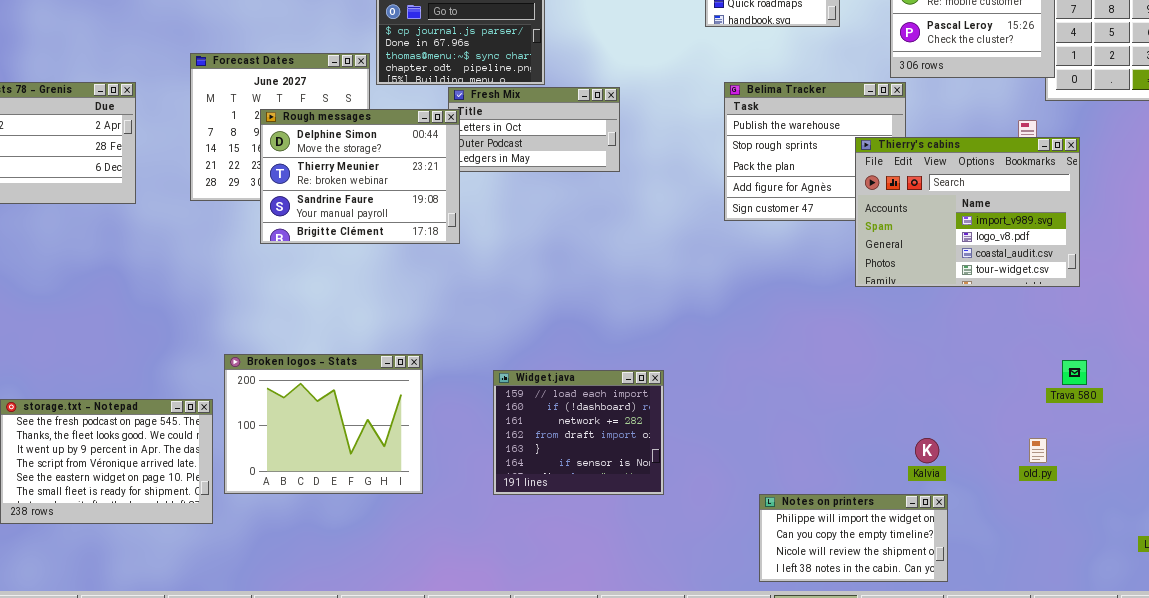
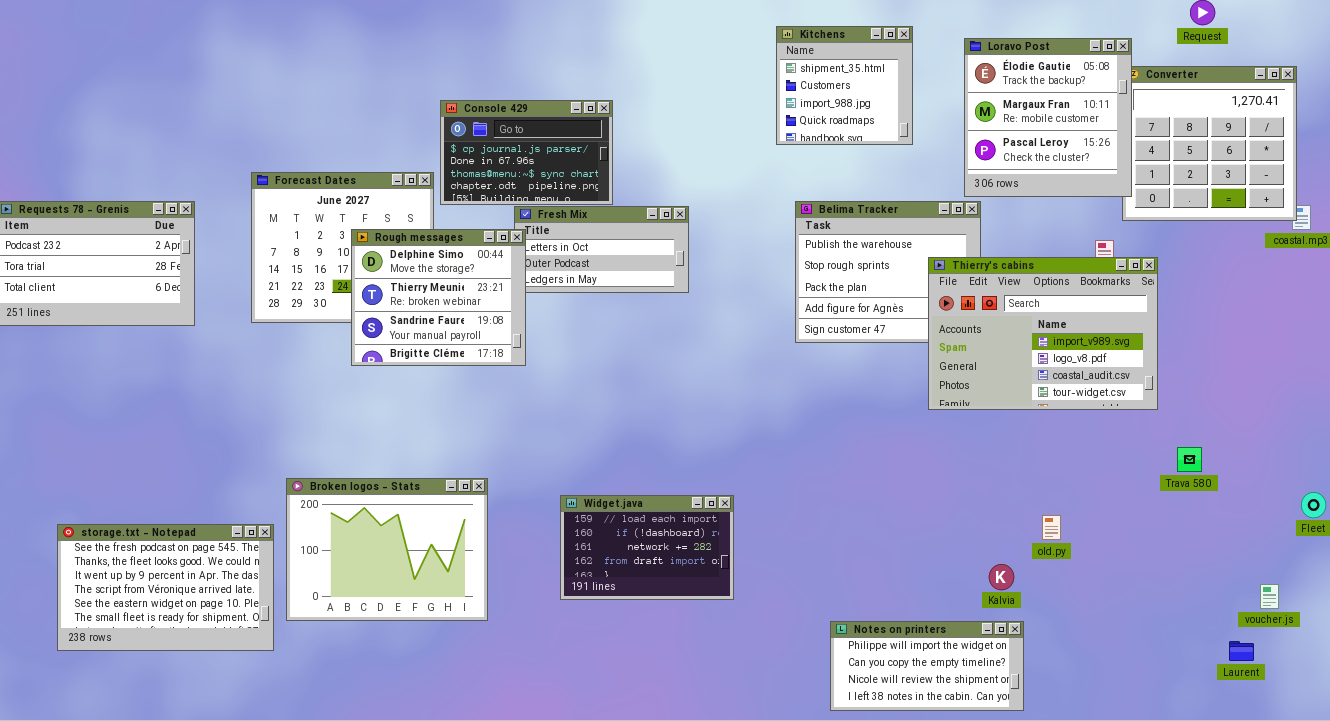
Rough messages: [260,109,460,244] -> [351,229,526,366], resized
Trava 580: [1062,360,1087,385] -> [1177,447,1202,472], moved
Widget.java: [493,370,664,495] -> [560,495,734,600], resized
old.py: [1029,438,1047,463] -> [1042,515,1061,540], moved

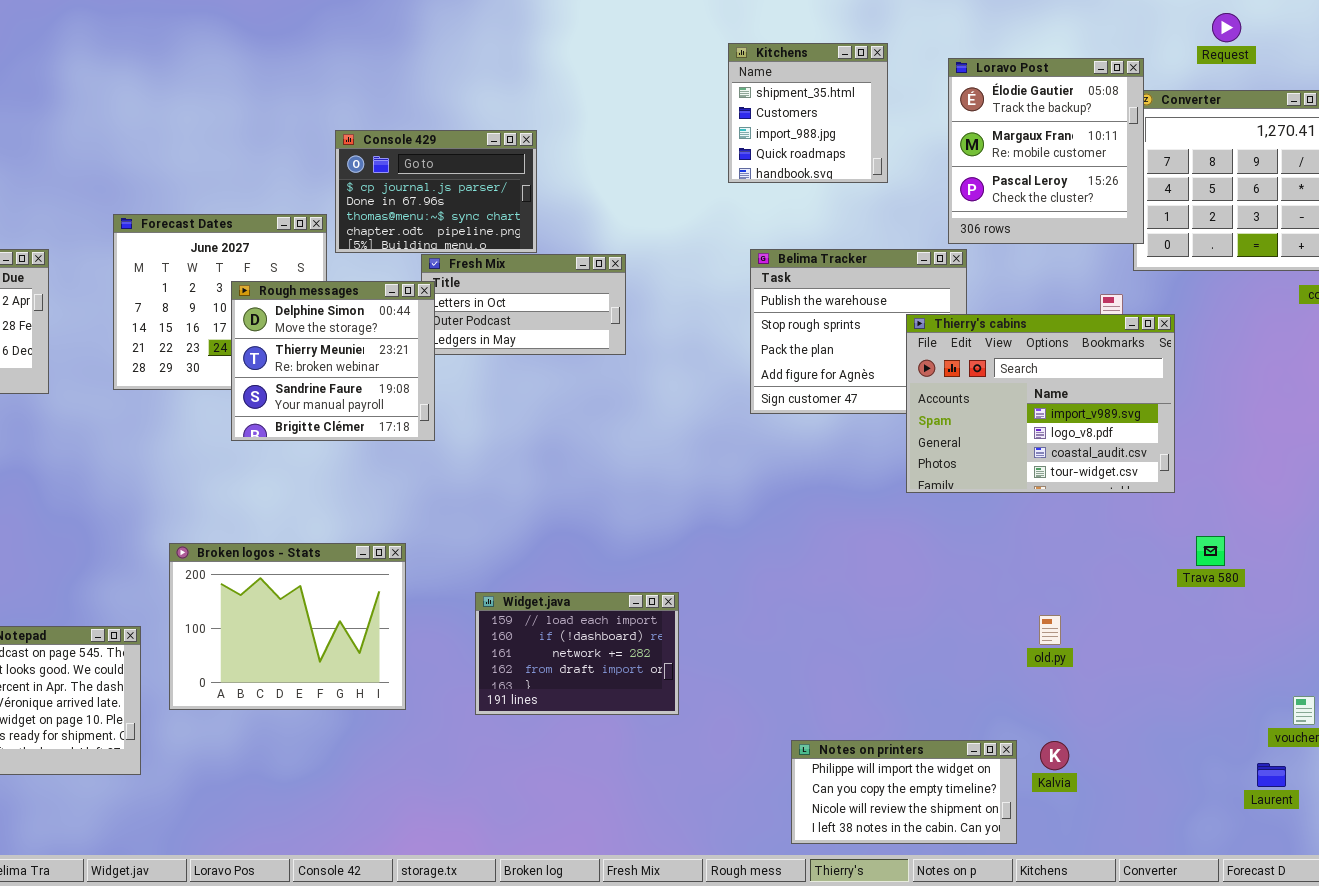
Broken logos - Stats: [286,478,488,621] -> [169,543,406,710], moved
Kalvia: [989,564,1014,590] -> [1040,741,1069,770], moved

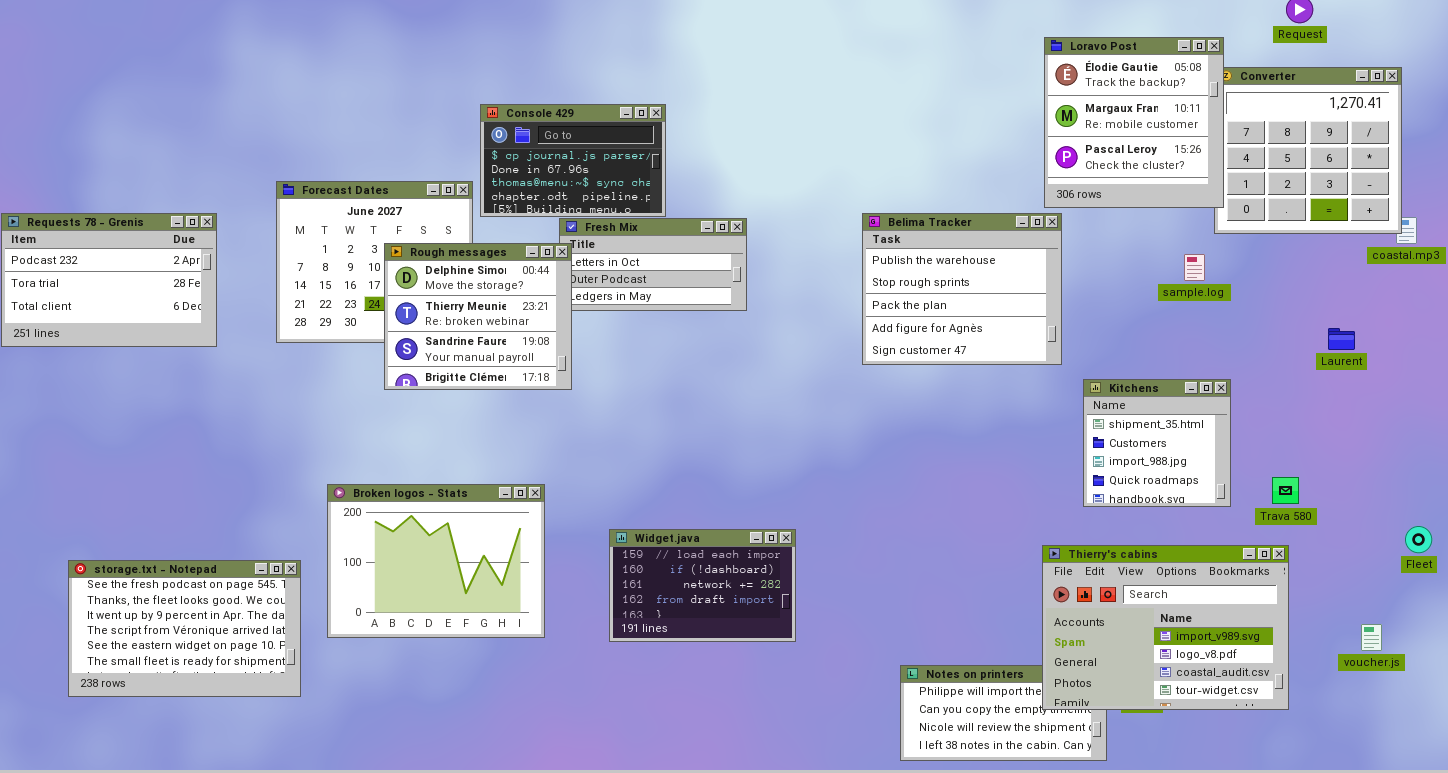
Kitchens: [728,43,888,183] -> [1083,379,1231,507], moved
Thierry's cabins: [906,314,1175,493] -> [1042,545,1289,710], moved
Laurent: [1257,763,1286,787] -> [1328,328,1355,350], moved

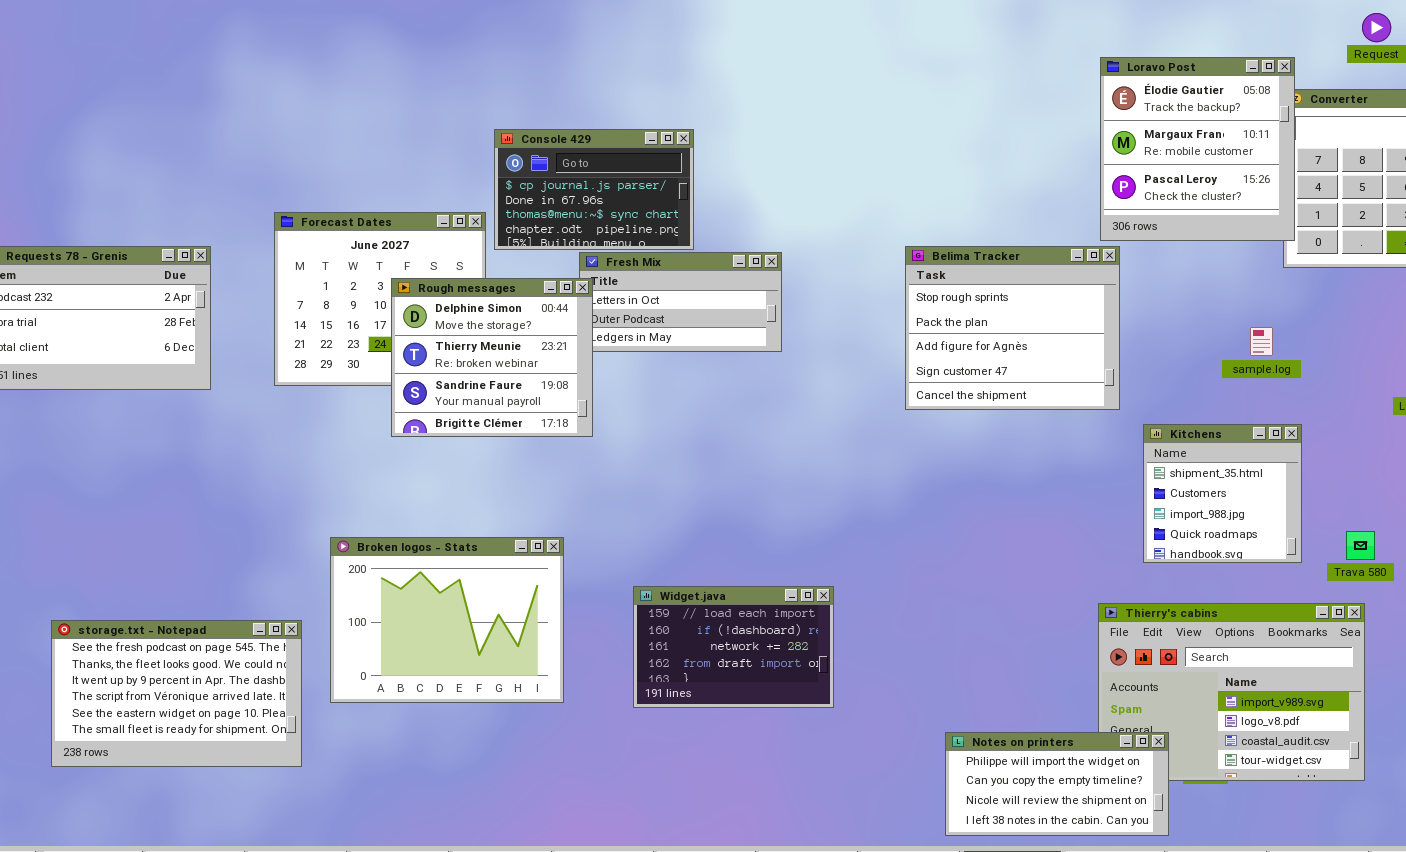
Belima Tracker: [862,213,1062,365] -> [905,246,1120,410], scrolled down 1 row
sample.log: [1184,254,1205,281] -> [1250,327,1273,356], moved
Notes on printers: [900,665,1107,761] -> [945,732,1169,836], raised

